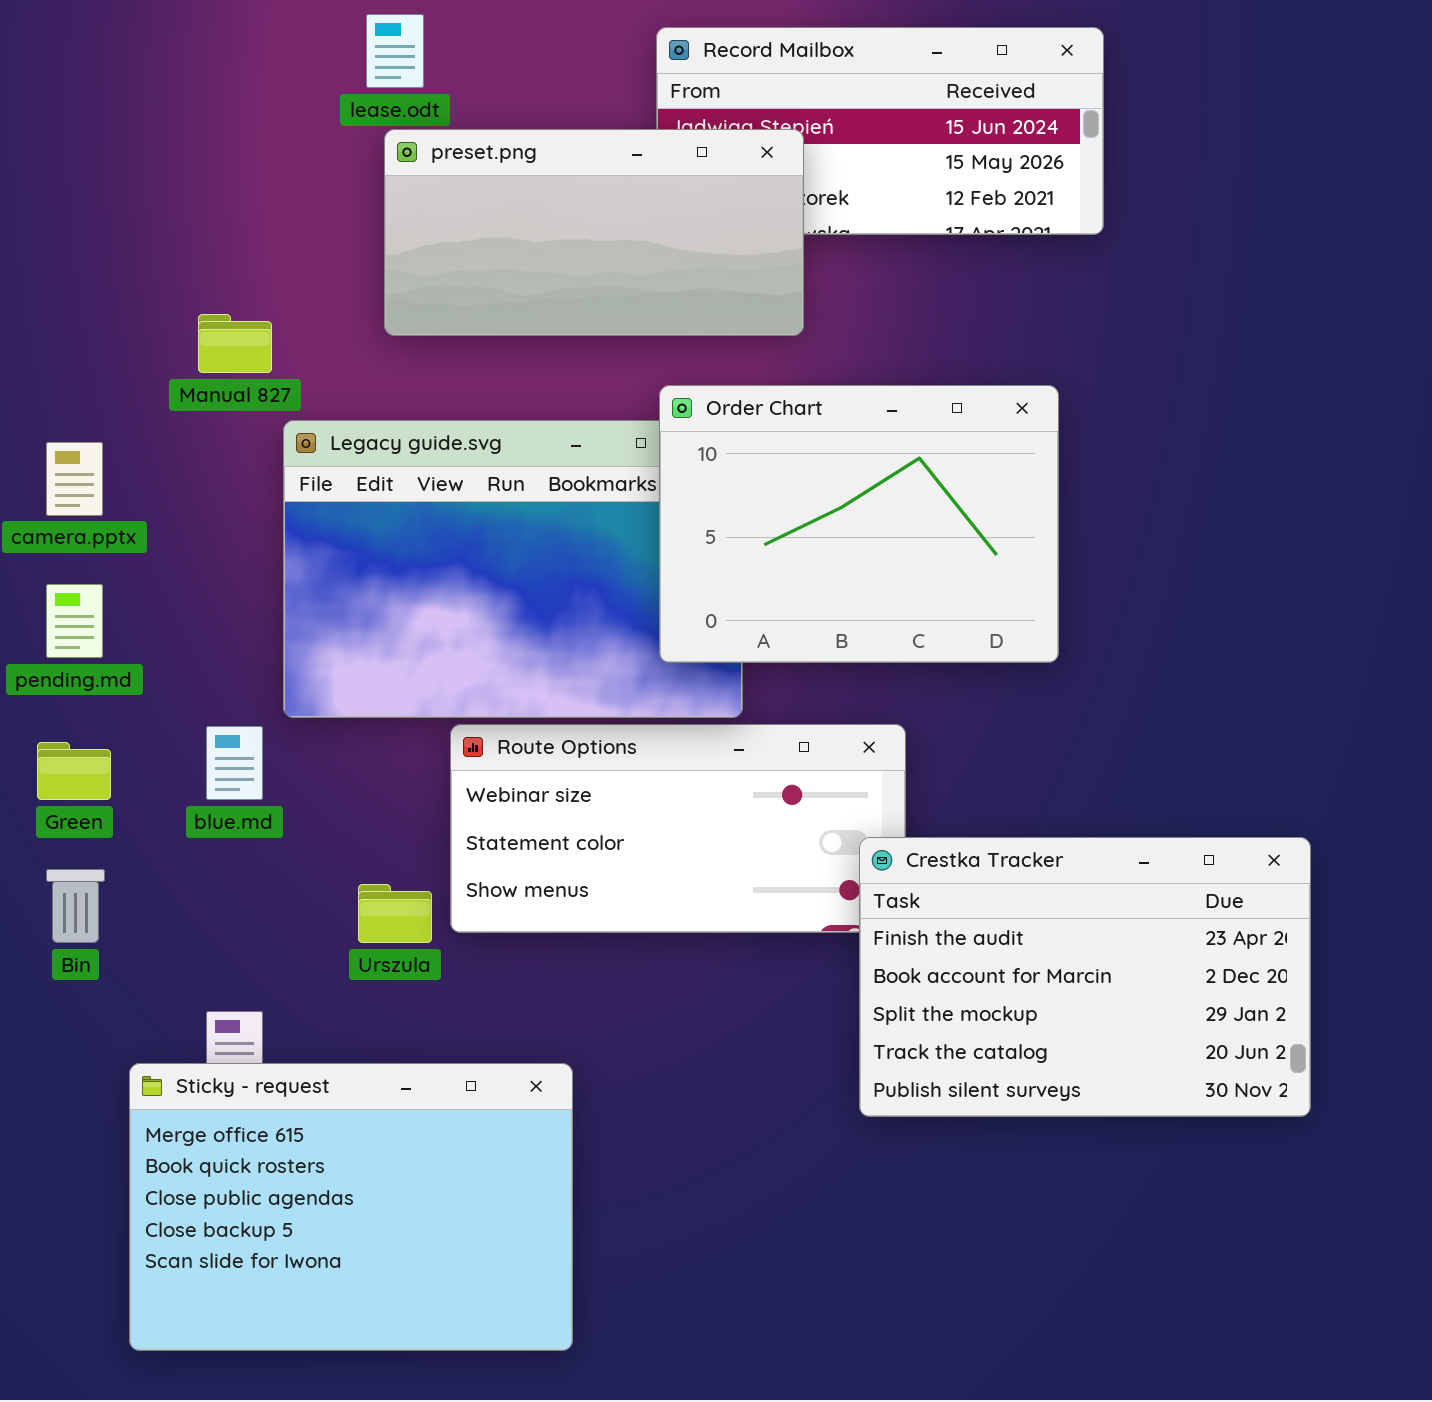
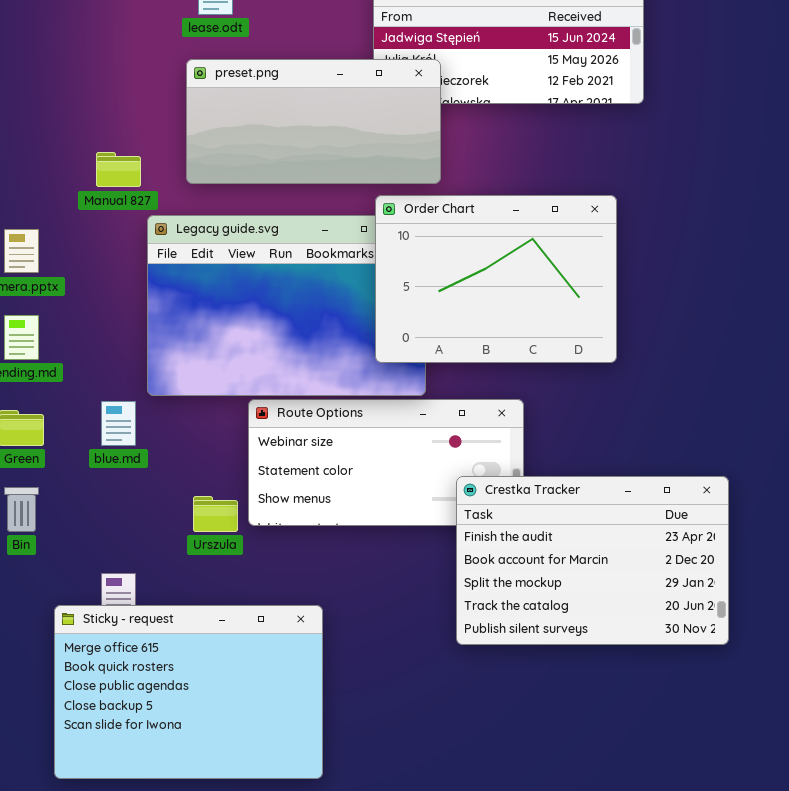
preset.png: [384,129,804,336] -> [186,59,441,184], moved
Crestka Tracker: [859,837,1311,1117] -> [456,476,729,645], moved

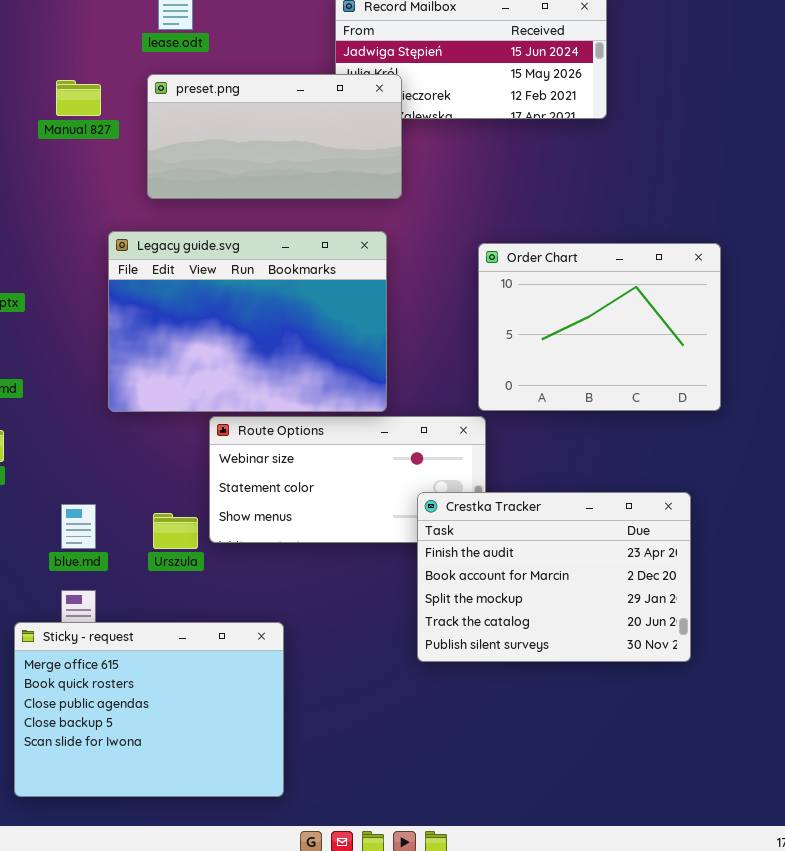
Manual 827: [96,152,141,187] -> [56,80,101,116], moved
Order Chart: [375,195,617,363] -> [478,243,721,411], moved
blue.md: [101,401,136,446] -> [61,504,96,549], moved

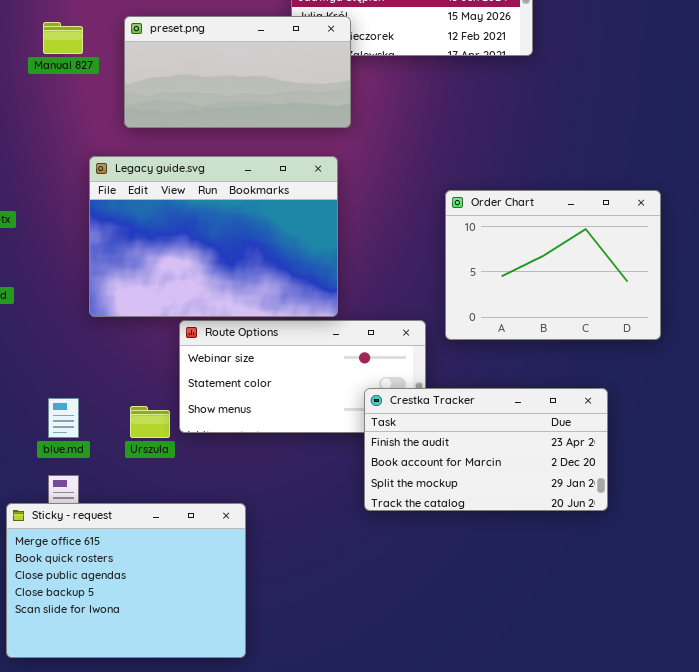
Order Chart: [478,243,721,411] -> [445,190,661,340], moved
Crestka Tracker: [417,492,691,662] -> [364,388,608,511], resized

